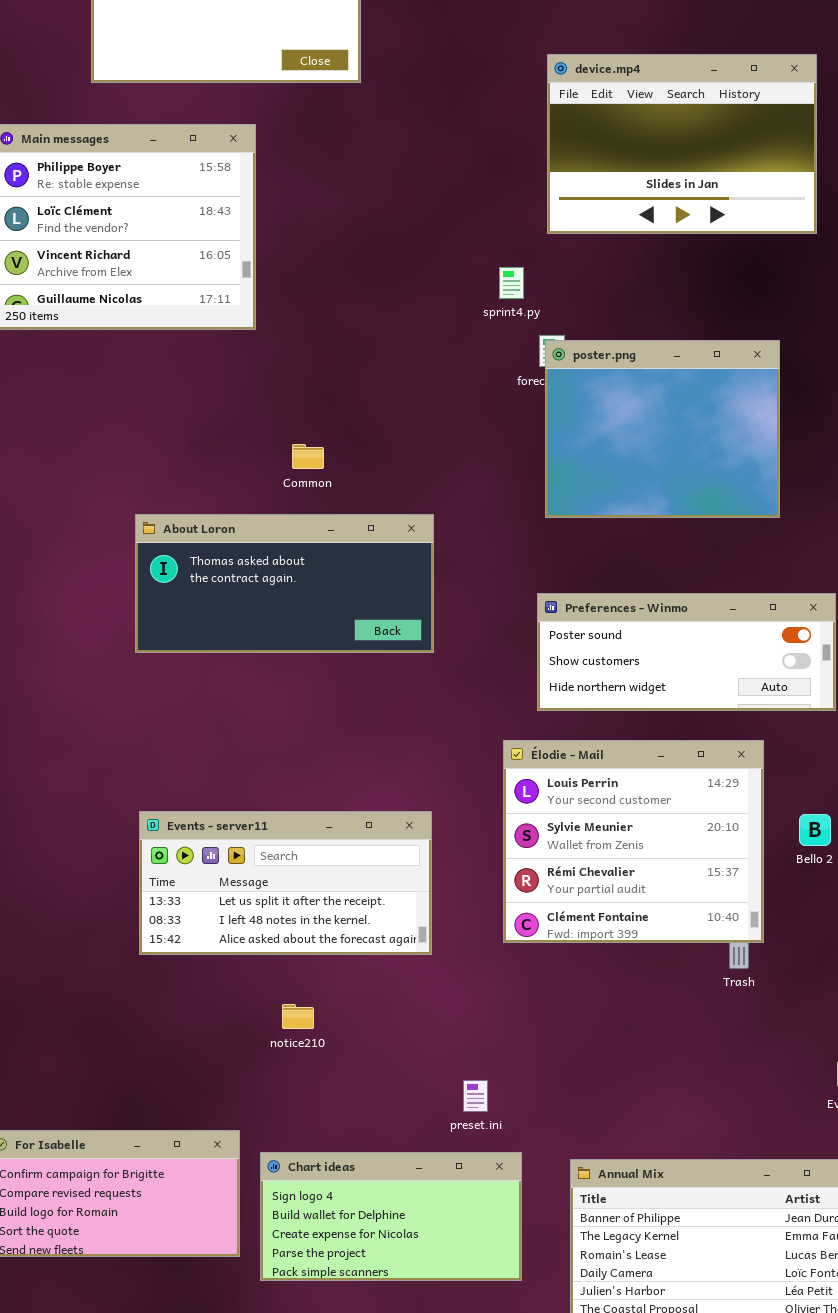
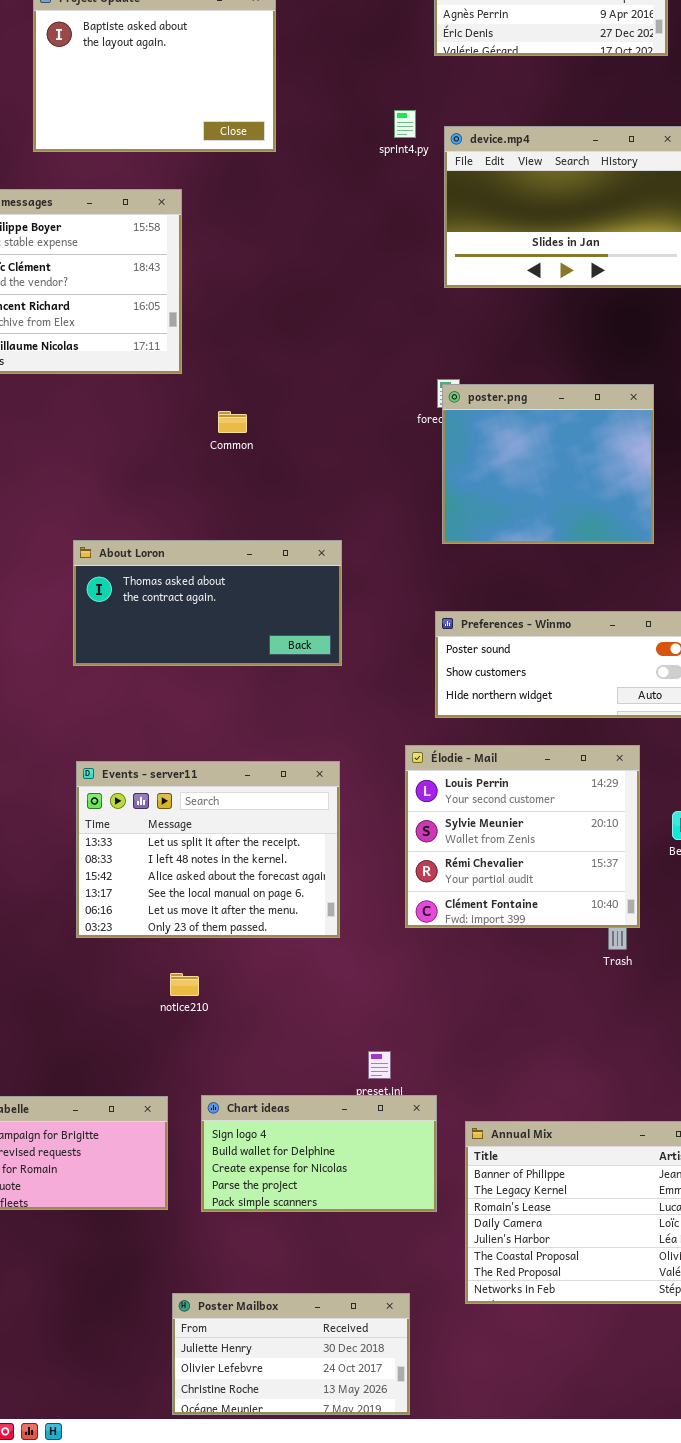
sprint4.py: [499,267,524,299] -> [394,110,416,138], moved
Common: [292,444,324,469] -> [218,411,247,433], moved
Events - server11: [139,811,432,955] -> [76,761,340,938], resized
notice210: [282,1004,314,1029] -> [170,973,199,996], moved
Chart ideas: [260,1152,522,1281] -> [201,1095,437,1212], moved

